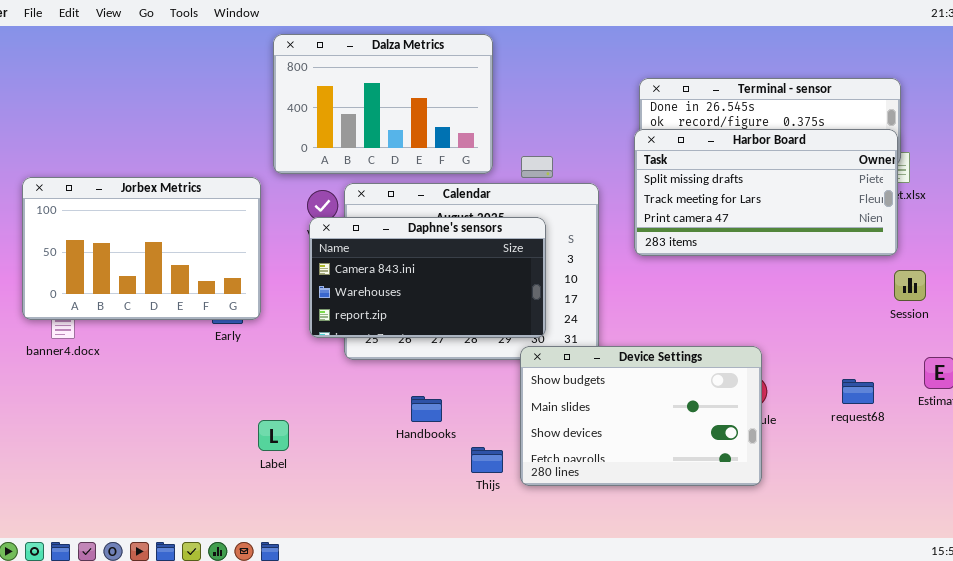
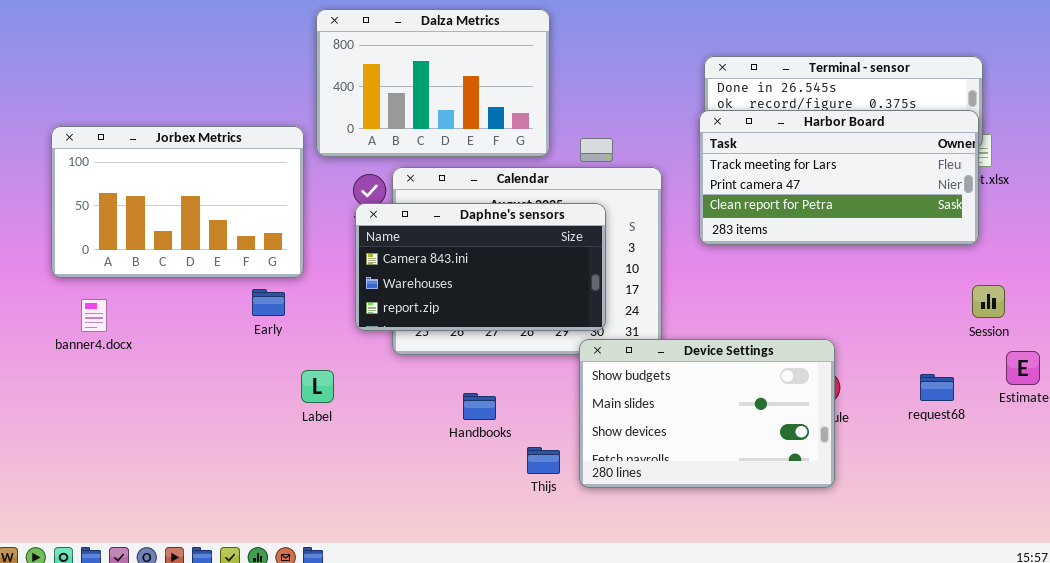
Harbor Board: [634,129,898,256] -> [699,110,979,245], scrolled down 1 row
Jorbex Metrics: [22,177,261,320] -> [51,126,304,278], moved
Session: [894,270,926,301] -> [972,285,1005,318], moved
Label: [258,420,289,451] -> [301,370,334,403], moved

